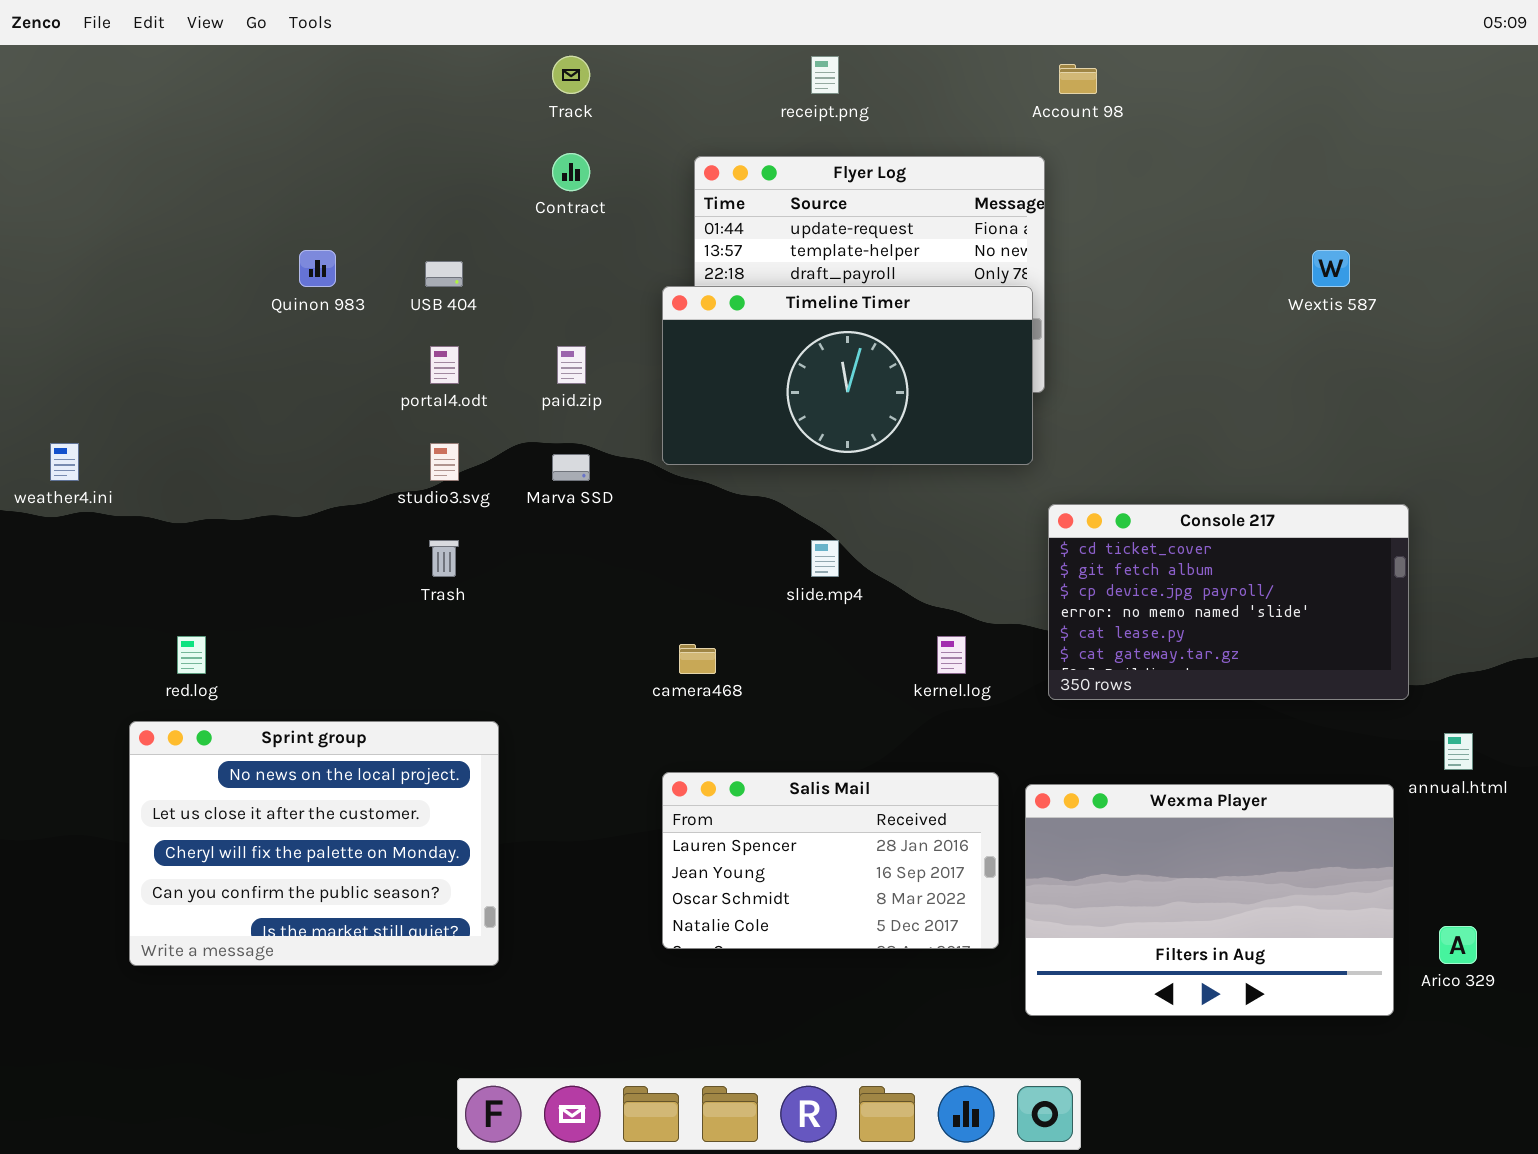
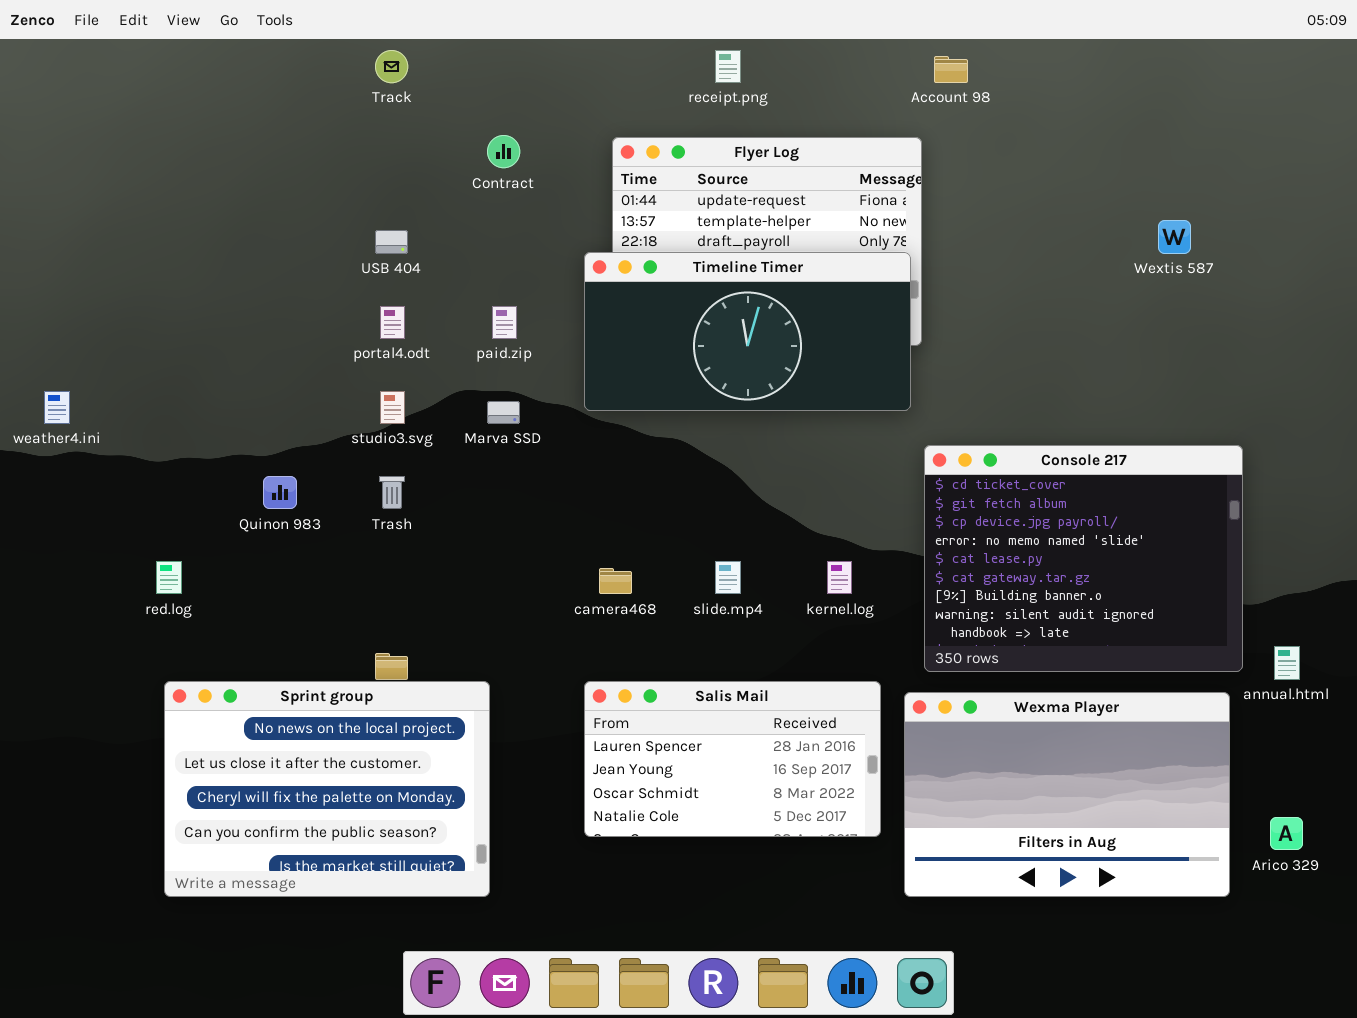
Track: [552,56,590,94] -> [375,50,408,83], moved
Quinon 983: [299,250,336,287] -> [263,476,297,509], moved
Console 217: [1048,504,1409,700] -> [924,445,1243,672], resized
slide.mp4: [811,540,839,577] -> [715,561,741,594], moved
Sprint group: [129,721,499,966] -> [164,681,490,897], moved

